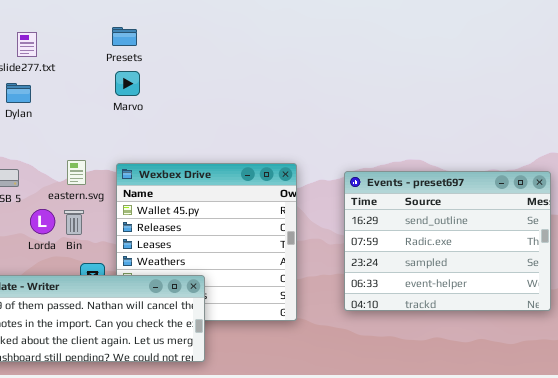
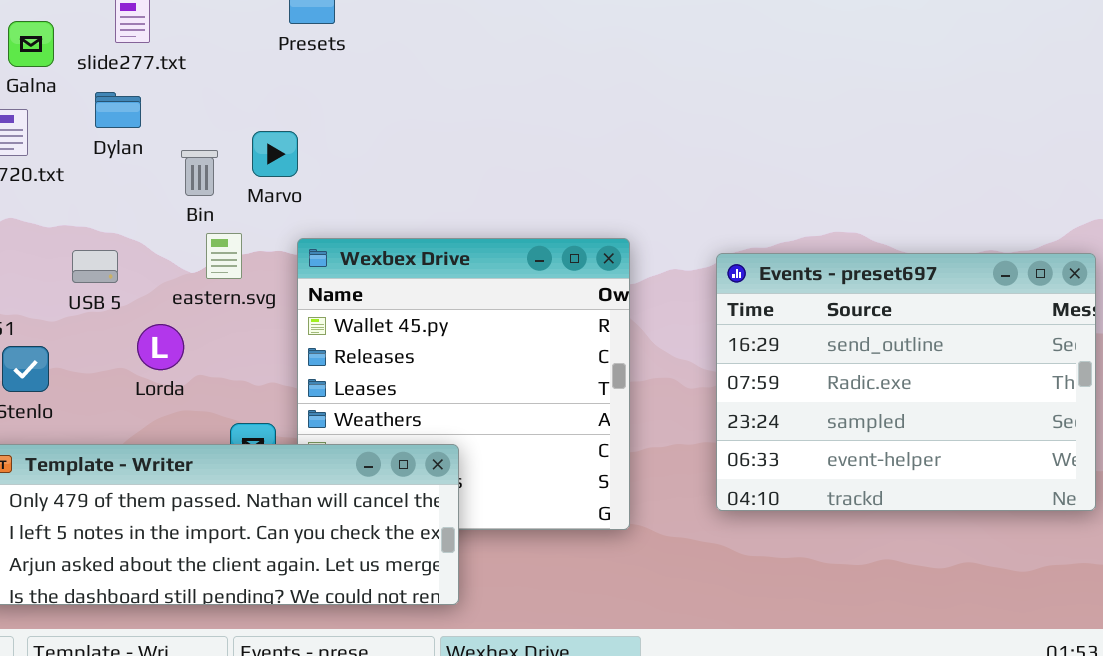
Marvo: [115,71,140,96] -> [252,131,298,177], moved
Bin: [64,210,84,235] -> [181,150,218,196], moved

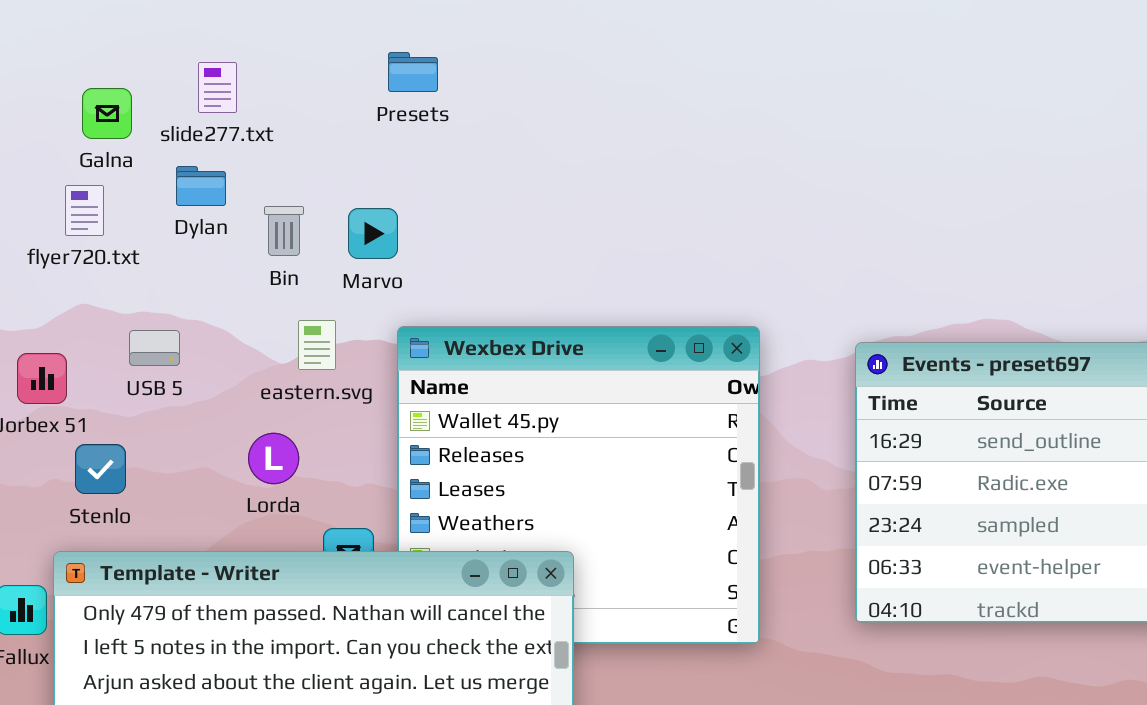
Bin: [181,150,218,196] -> [264,206,304,256], moved
USB 5: [72,250,118,283] -> [129,330,180,366], moved
Lorda: [137,324,184,370] -> [248,433,299,484], moved

